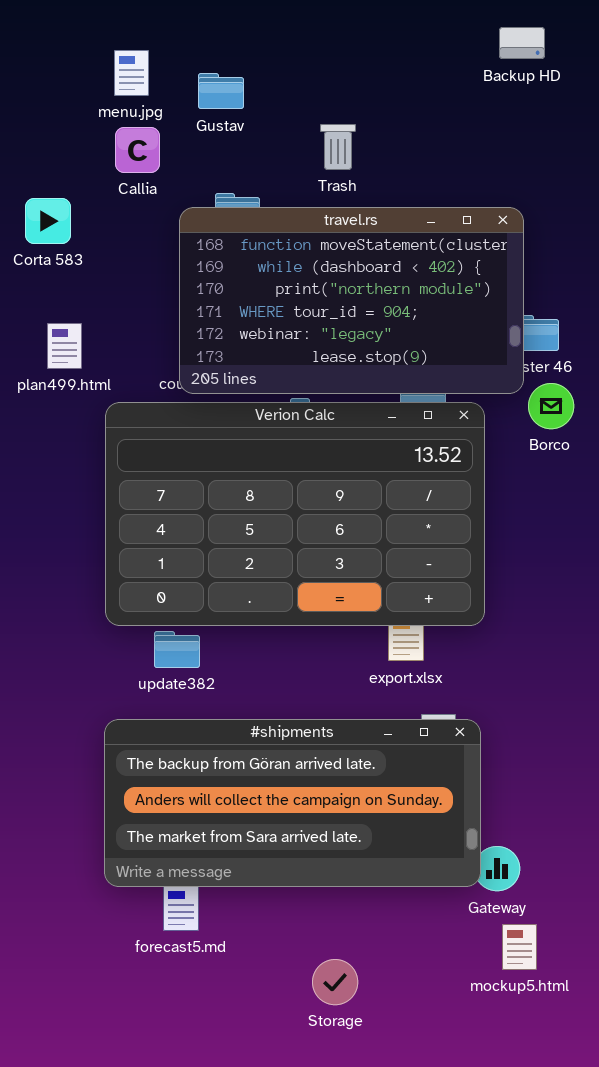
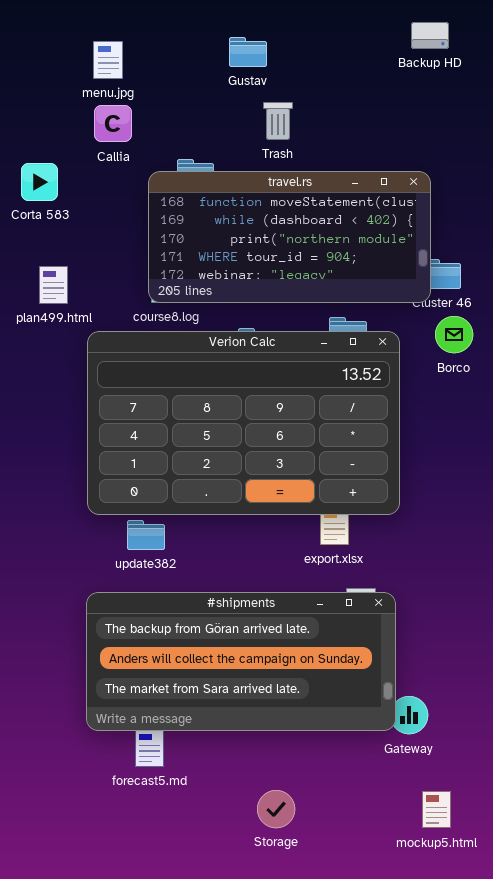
Gustav: [198,73,244,109] -> [229,37,267,67], moved
travel.rs: [179,207,524,394] -> [148,171,431,303], resized
mockup5.html: [502,924,537,970] -> [422,791,451,828], moved

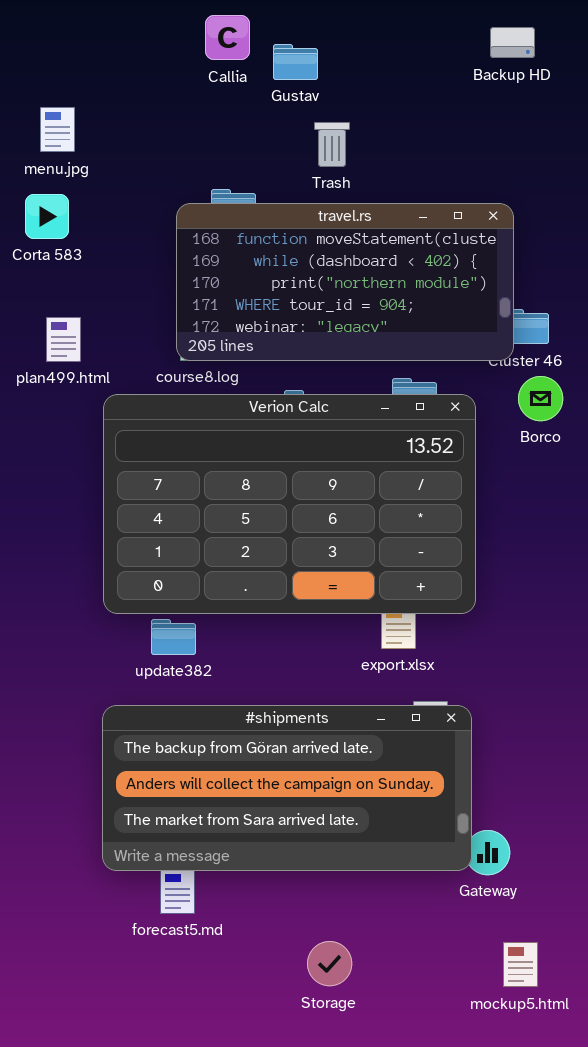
menu.jpg: [93,41,123,79] -> [40,107,75,152], moved
Callia: [94,105,132,142] -> [205,15,250,60], moved

